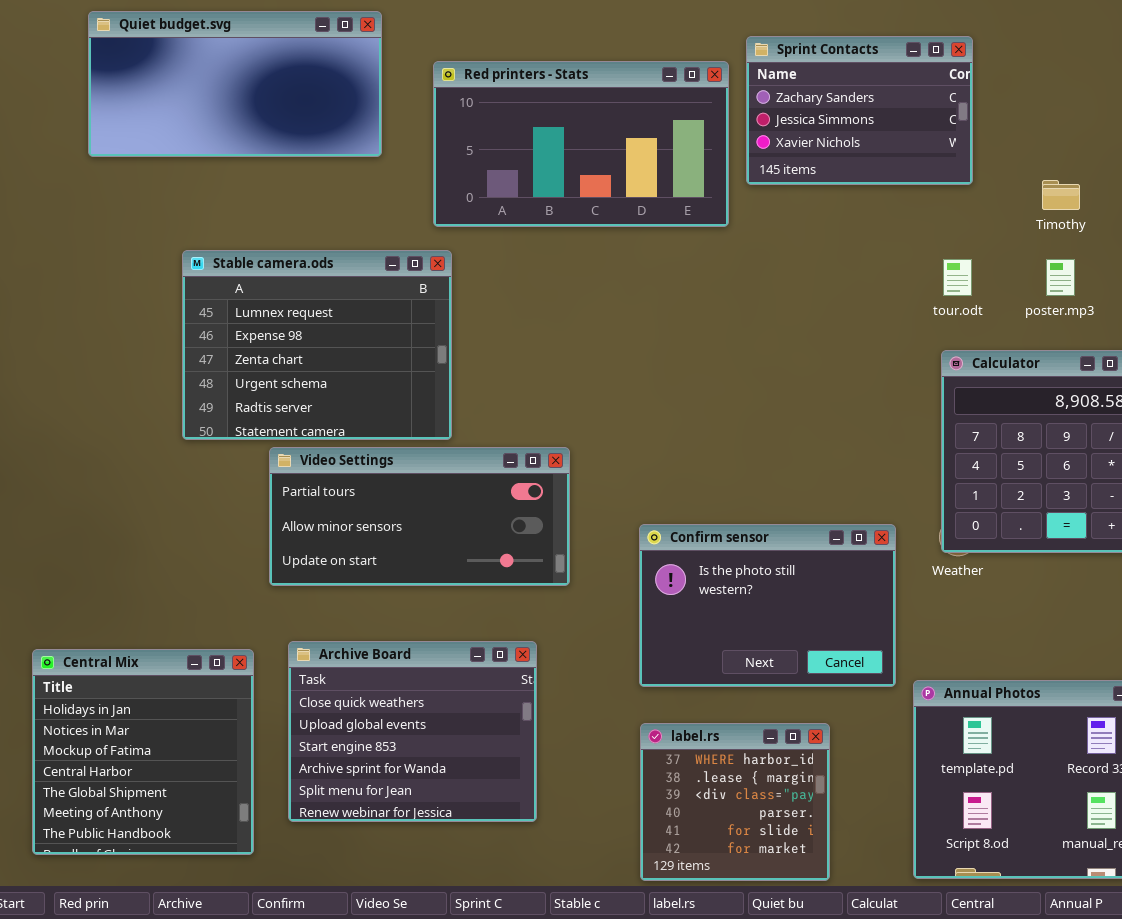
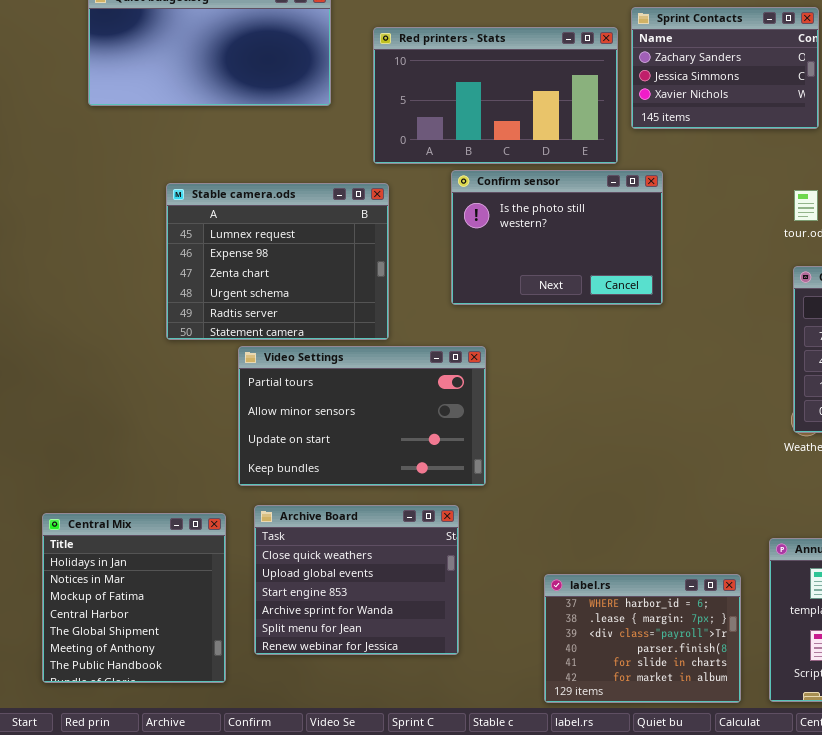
Video Settings: [269,447,570,586] -> [238,346,486,486], resized
Confirm sensor: [639,524,896,687] -> [451,170,663,305], moved
label.rs: [640,723,830,881] -> [544,574,741,703], resized

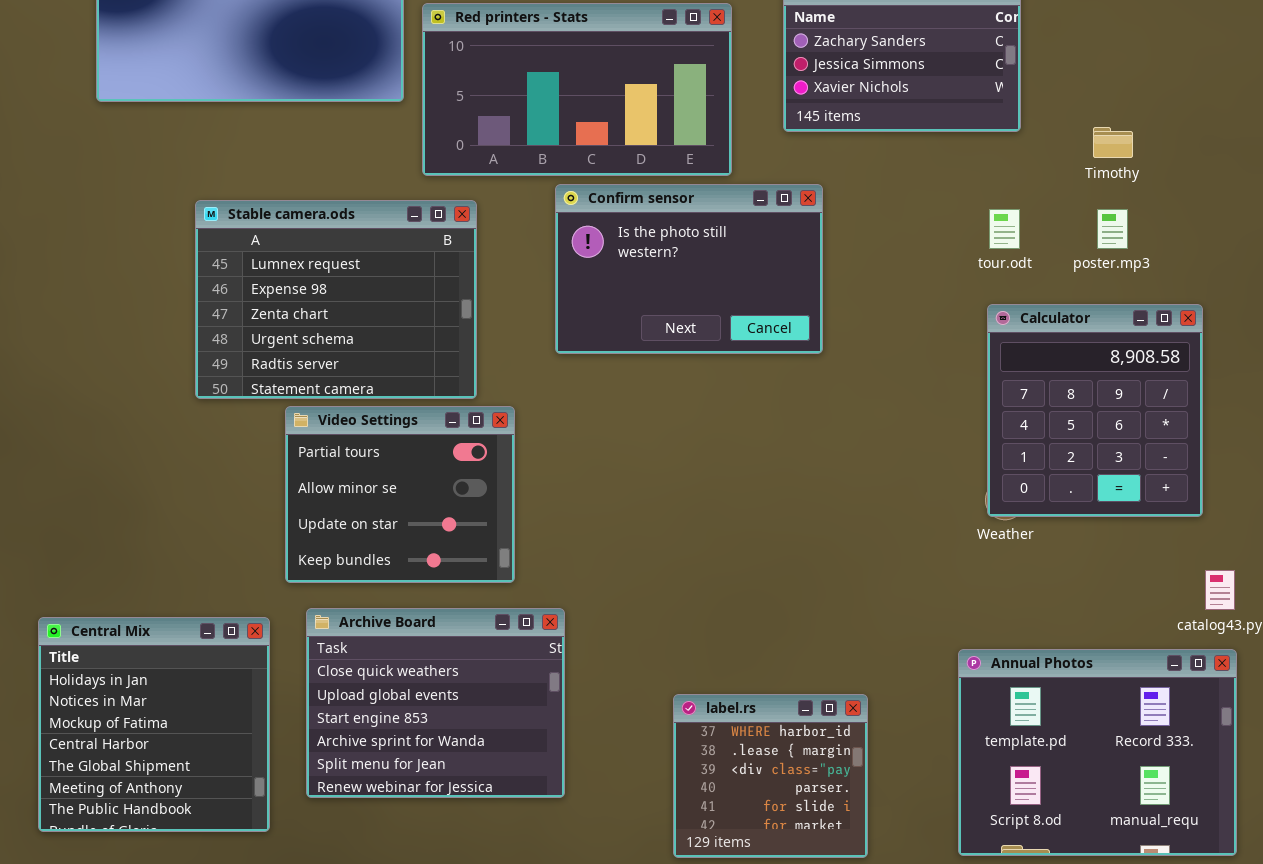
Red printers - Stats: [373,27,618,164] -> [422,3,732,176], moved
Video Settings: [238,346,486,486] -> [285,406,515,583], resized
label.rs: [544,574,741,703] -> [673,694,868,858], resized

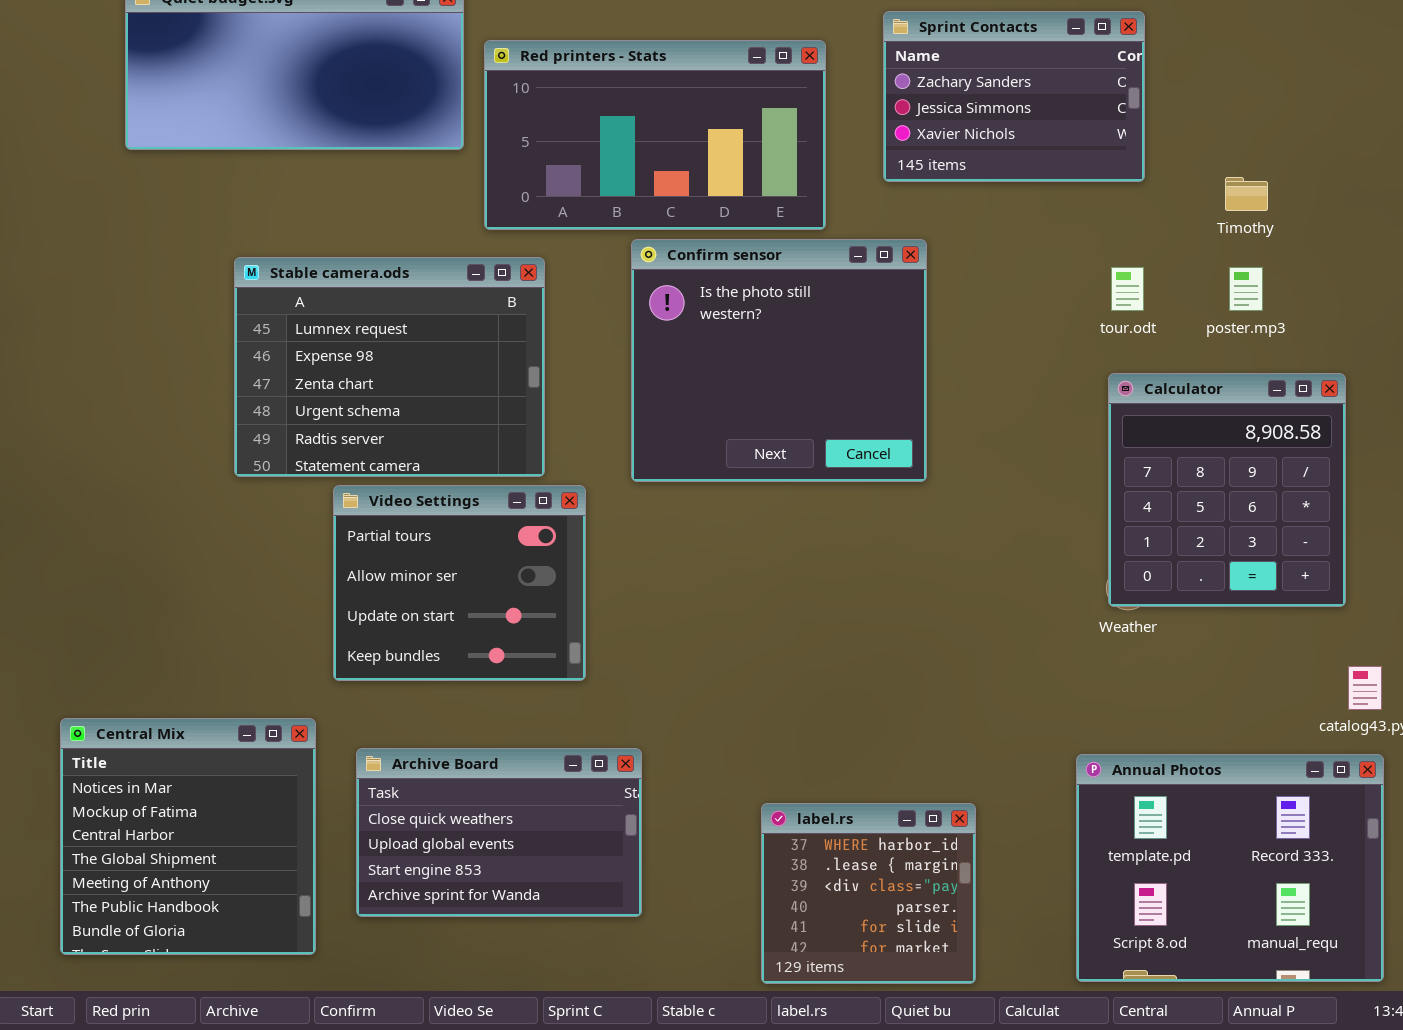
Confirm sensor: [555,184,823,354] -> [631,239,927,482], resized
Archive Board: [306,608,565,798] -> [356,748,642,917], resized
Central Mix: [38,617,270,832] -> [60,718,316,955], scrolled down 1 row

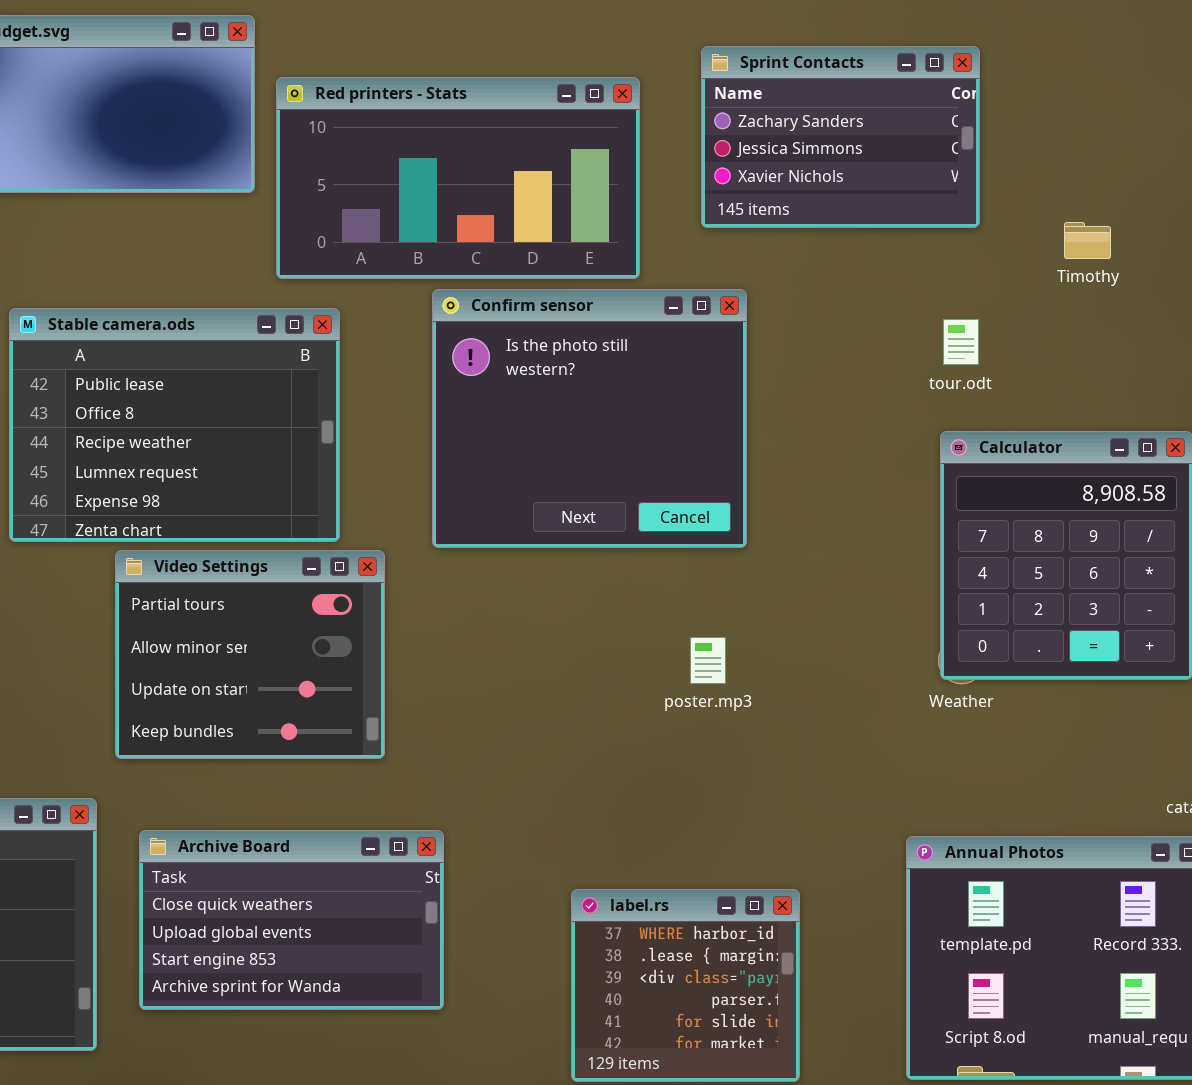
Stable camera.ods: [234,257,545,477] -> [9,308,340,542], scrolled up 3 rows
poster.mp3: [1229,267,1263,311] -> [690,637,726,684], moved

